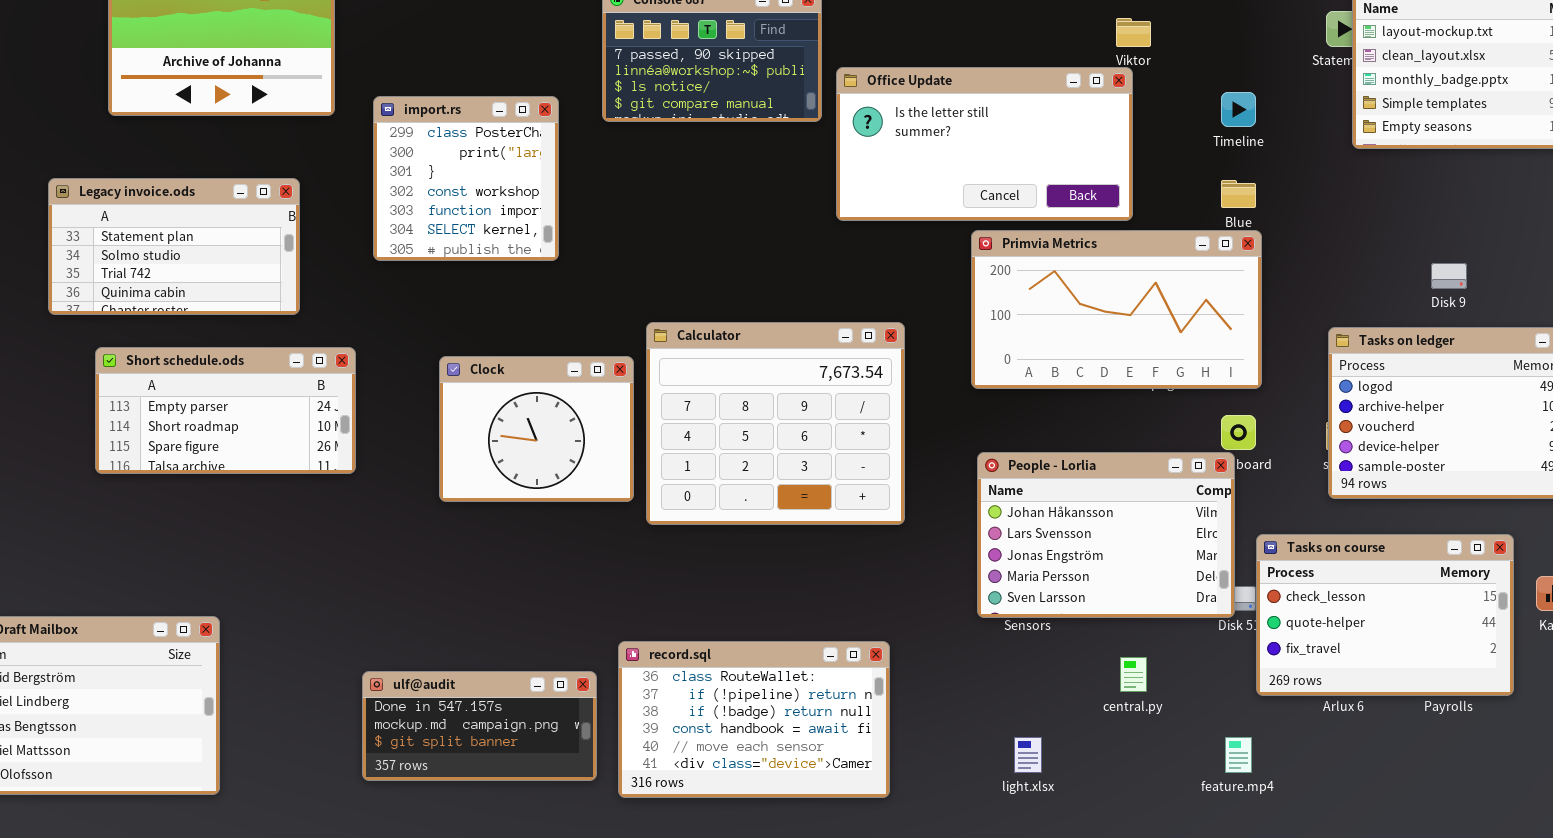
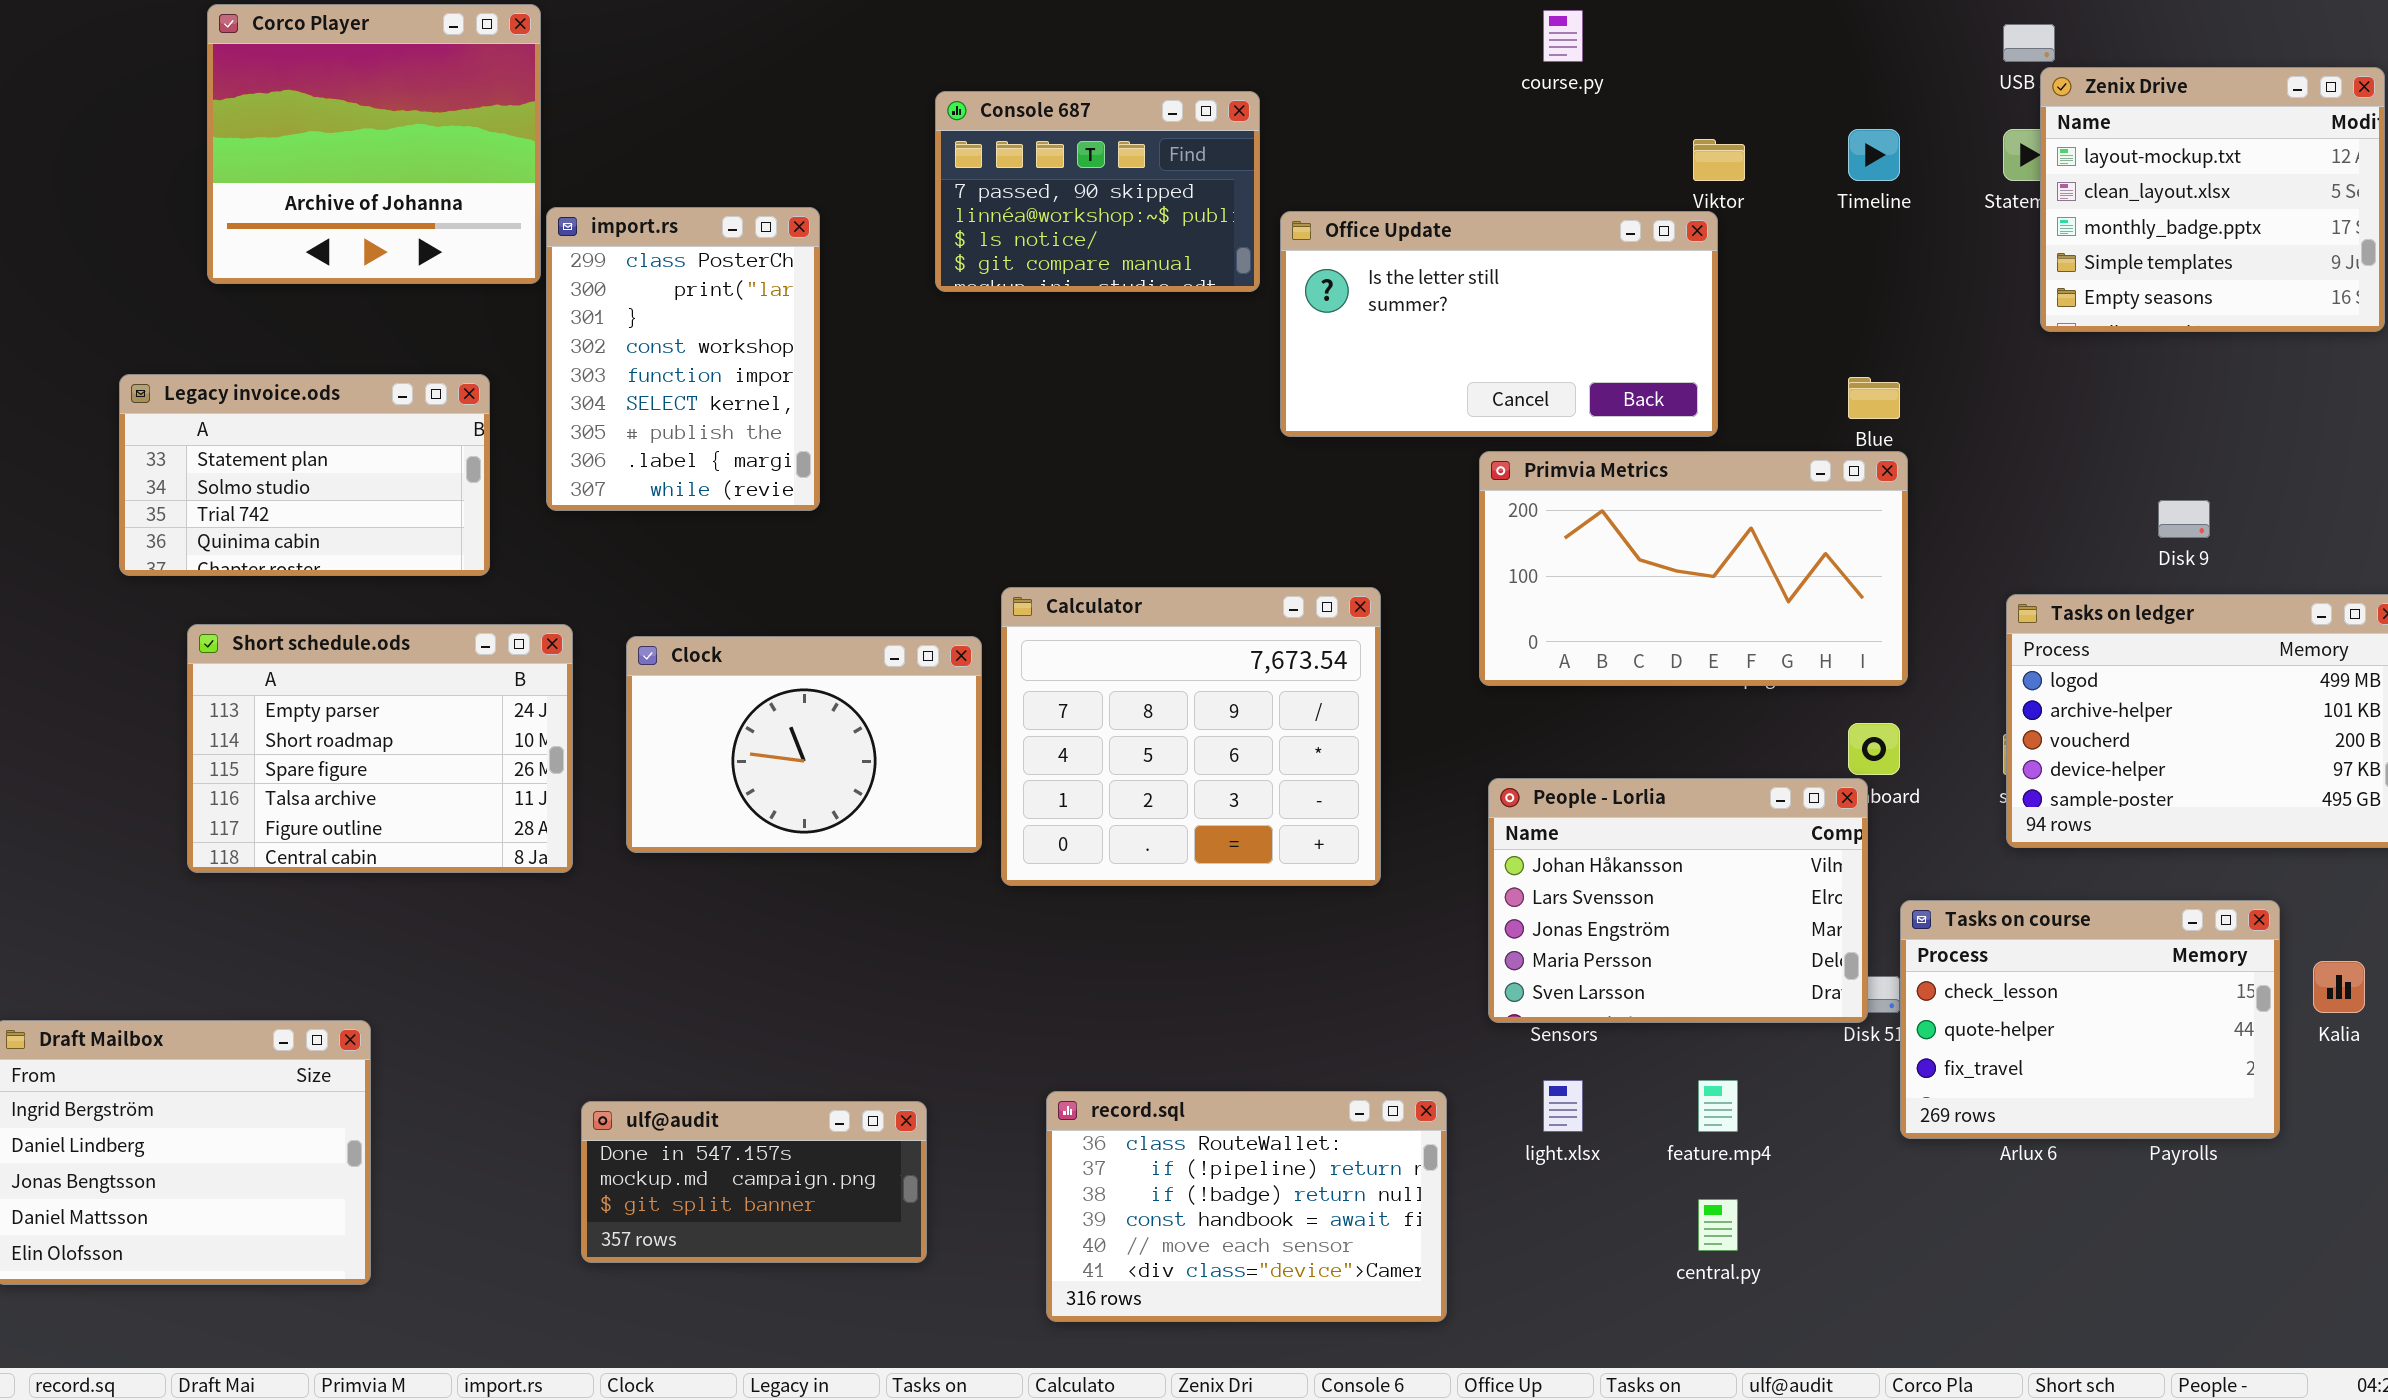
Timeline: [1221,92,1256,127] -> [1848,129,1900,181], moved
import.rs: [373,96,559,261] -> [546,207,820,511], moved, resized
Short schedule.ods: [95,347,356,474] -> [187,624,573,873], resized
Clock: [439,356,634,502] -> [626,636,982,853], resized
record.sql: [618,641,890,798] -> [1046,1091,1447,1322], moved
central.py: [1120,657,1147,692] -> [1698,1199,1738,1251], moved
light.xlsx: [1014,737,1042,773] -> [1543,1080,1583,1132], moved
feature.mp4: [1225,737,1252,773] -> [1698,1080,1738,1132], moved

